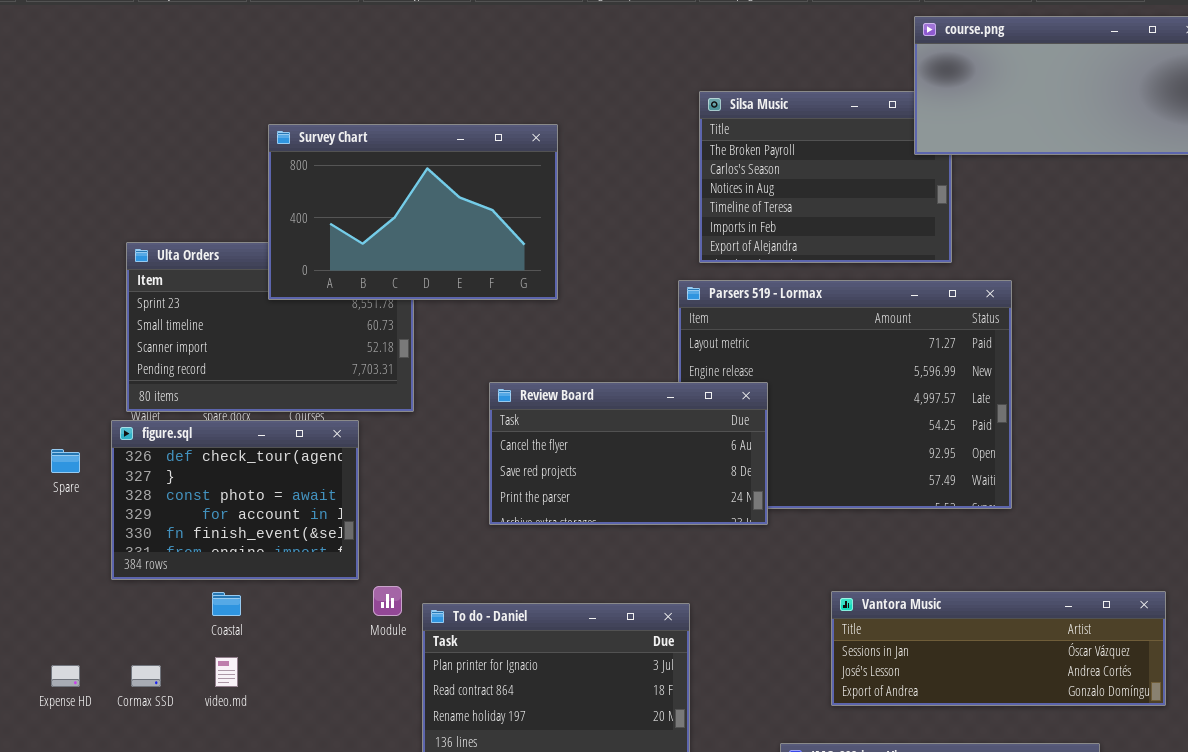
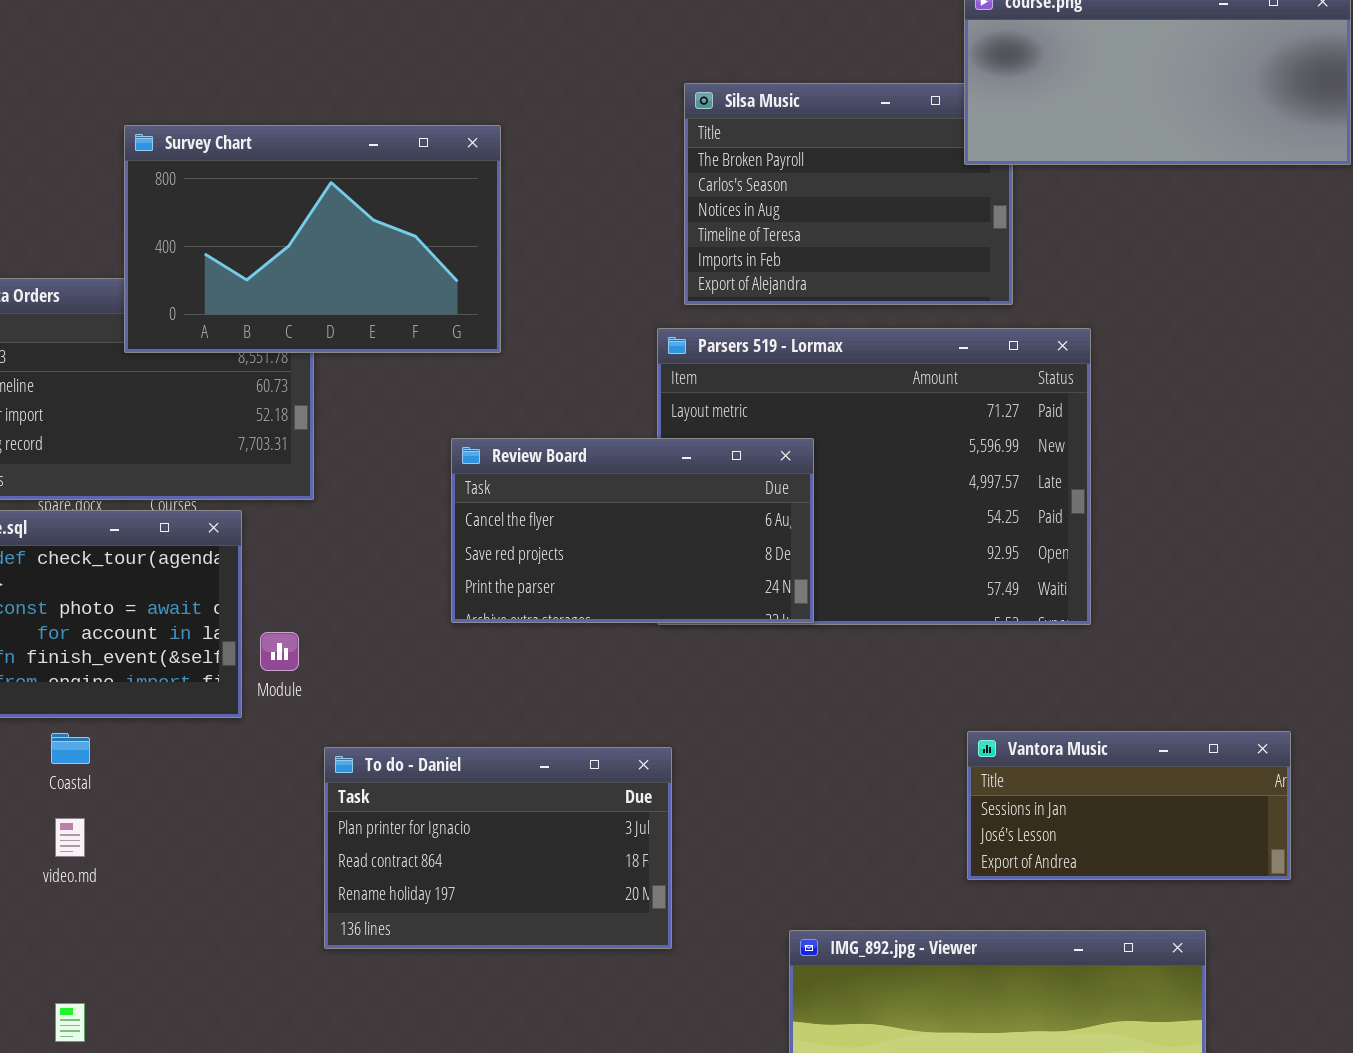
Review Board: [489,382,768,525] -> [451,438,814,623], moved
Module: [373,586,402,616] -> [260,632,299,671], moved
Vantora Music: [831,591,1166,706] -> [967,731,1291,880], resized

